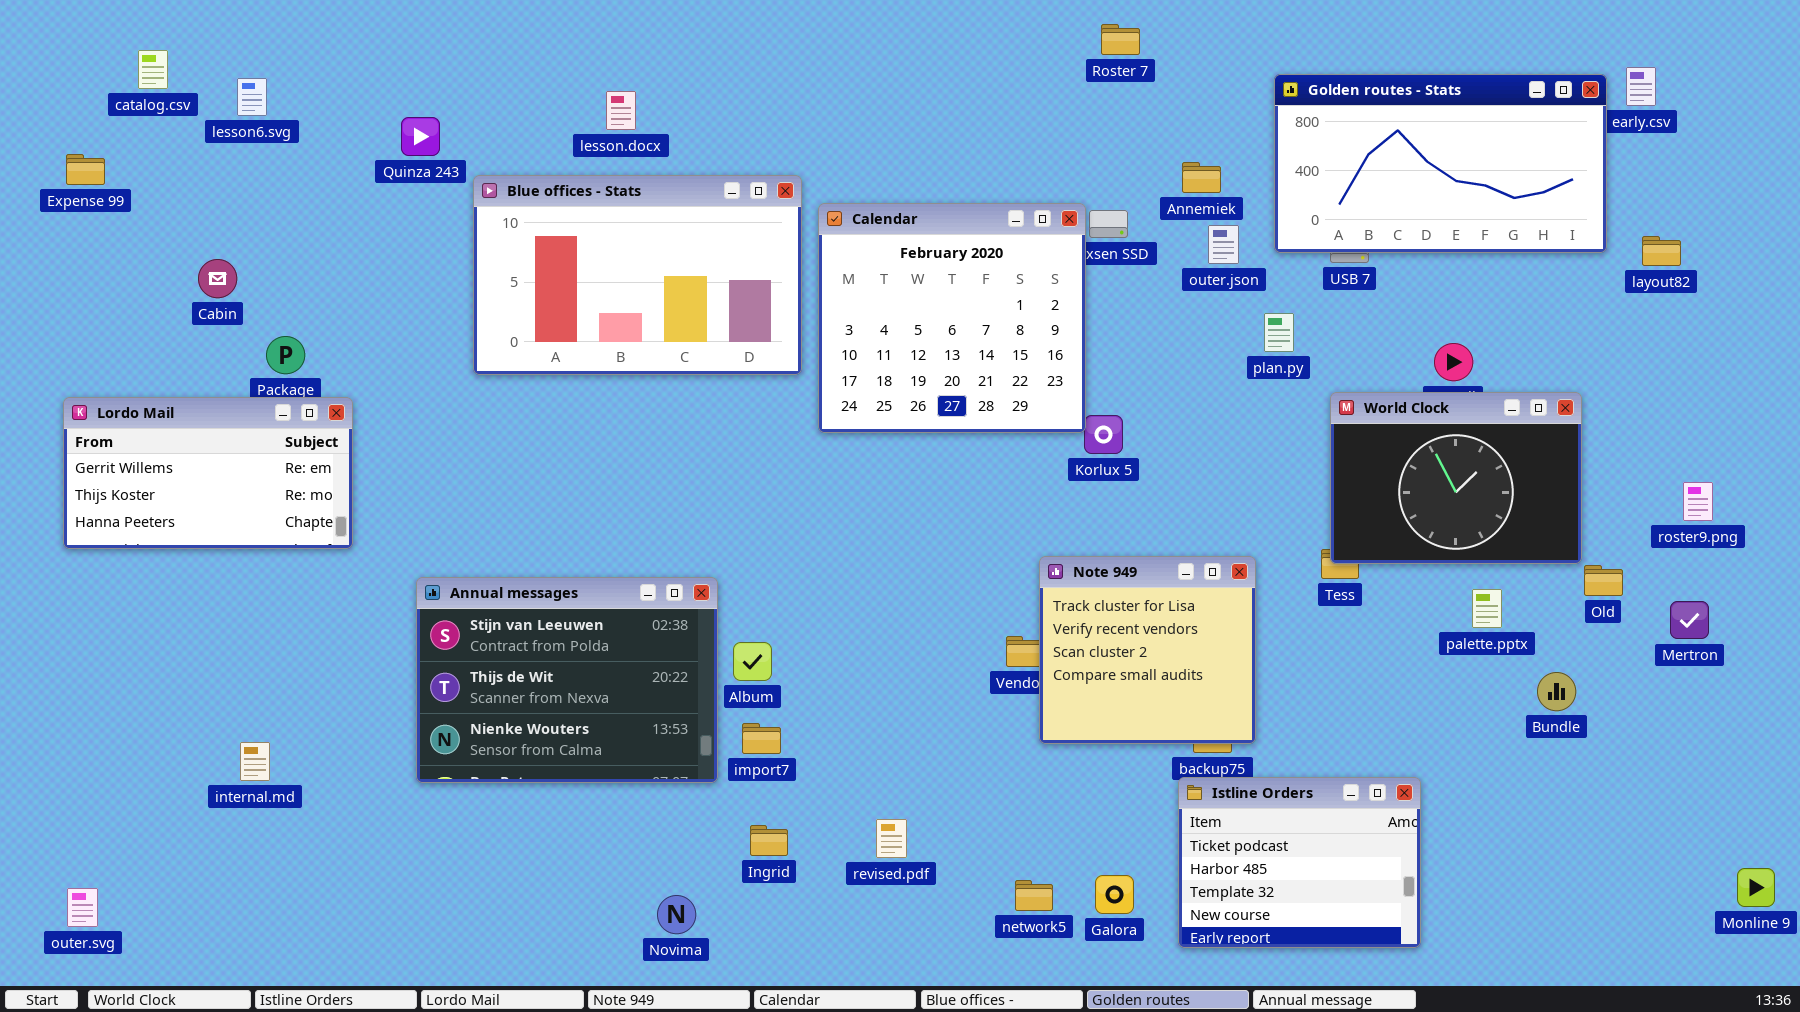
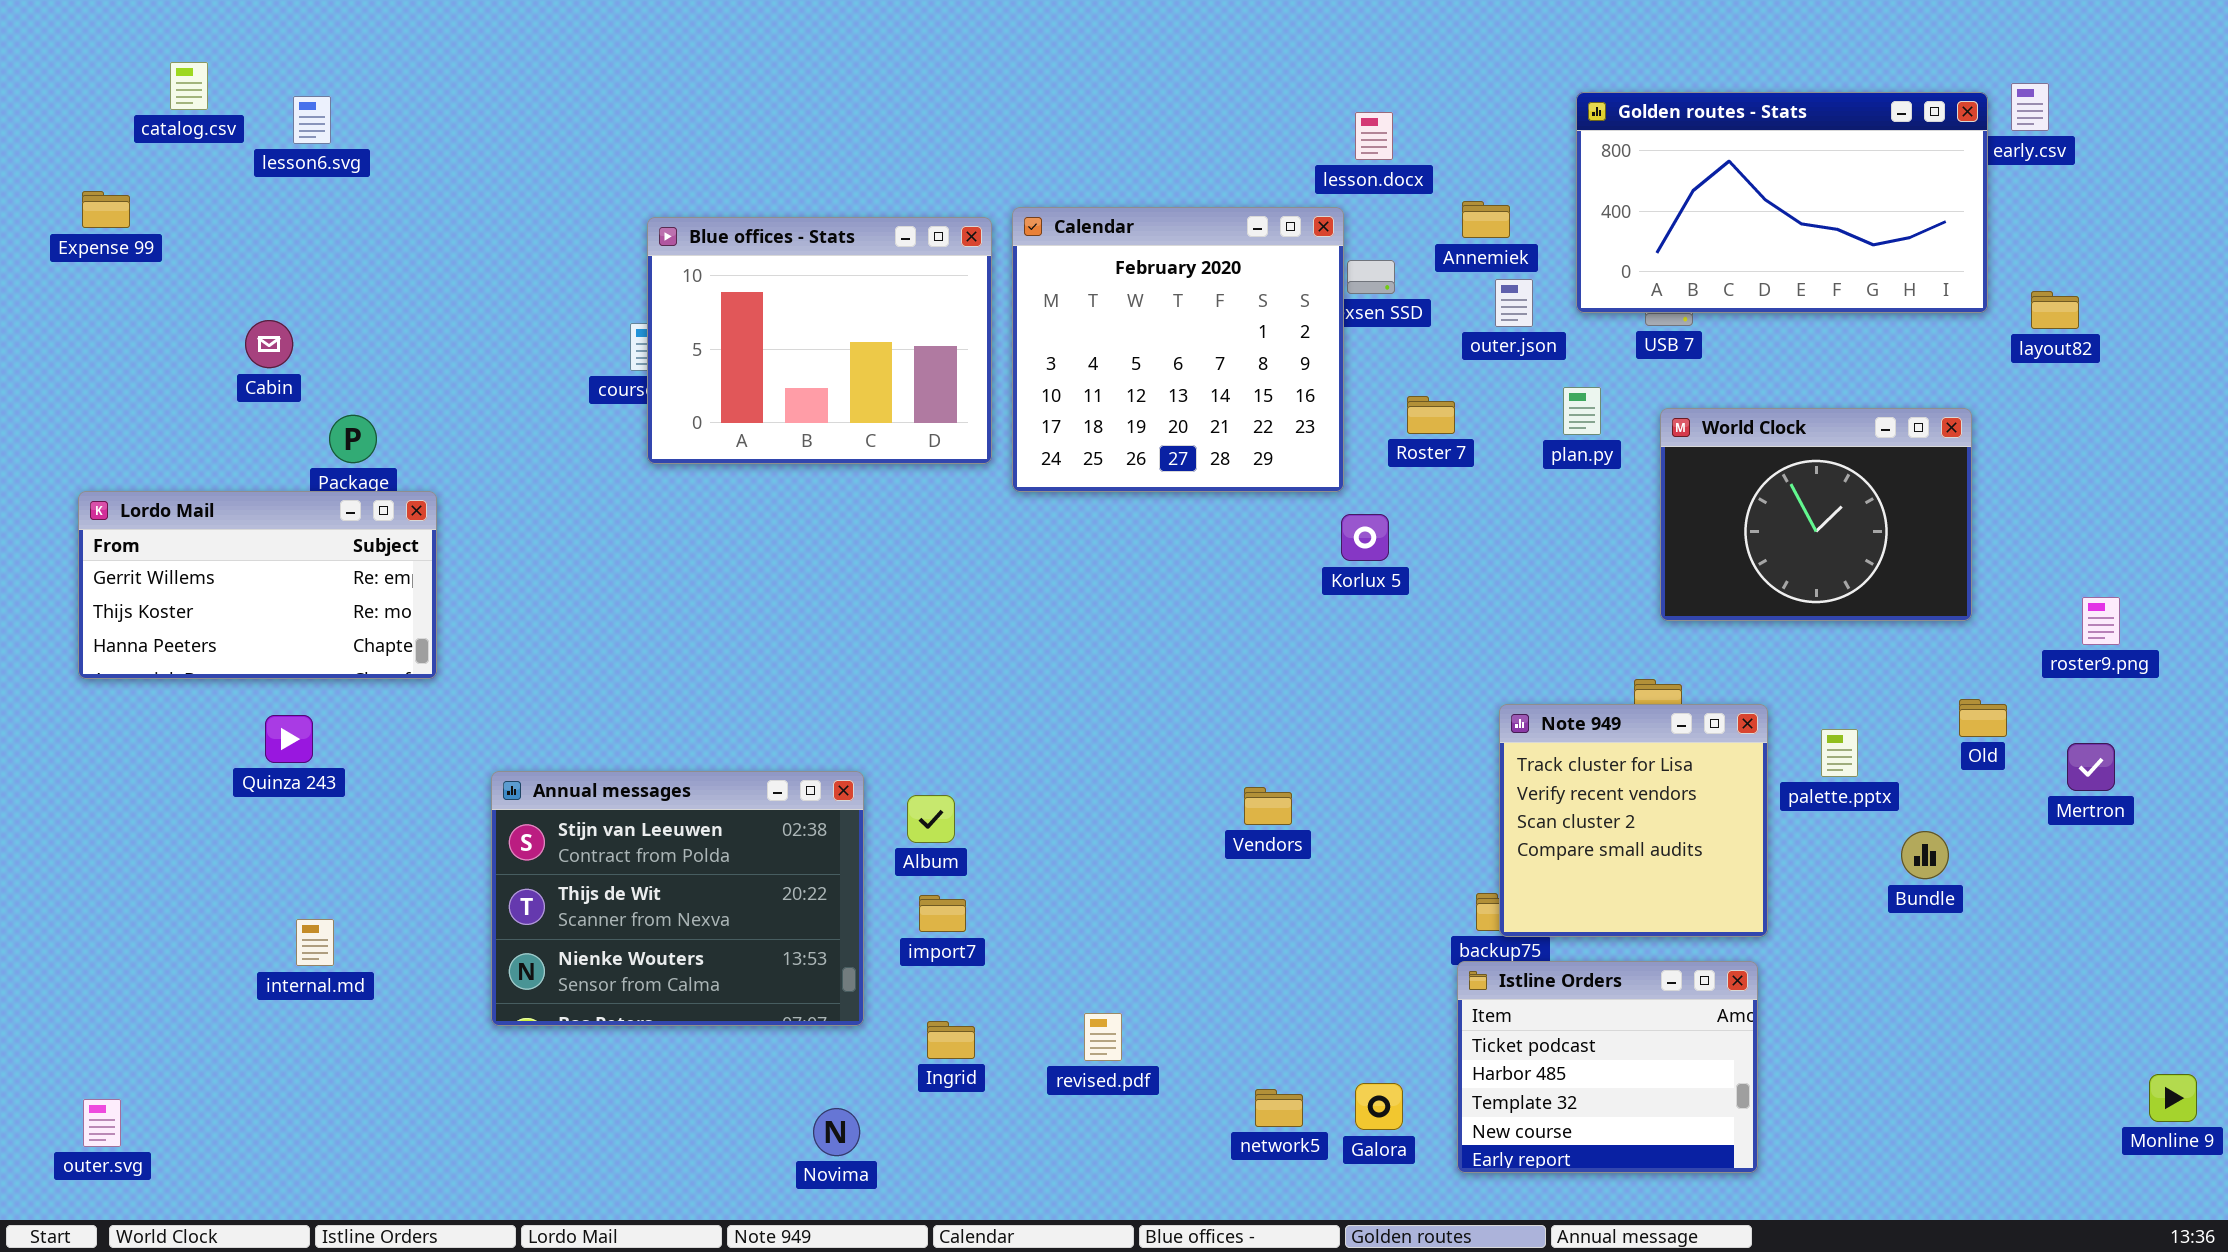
Roster 7: [1101,24,1140,55] -> [1407,396,1455,434], moved
lesson.docx: [606,91,636,130] -> [1355,112,1393,160], moved
Quinza 243: [401,117,440,156] -> [265,715,313,763], moved
Blue offices - Stats: [473,175,802,375] -> [647,217,992,464], resized
Calendar: [818,203,1086,433] -> [1012,207,1344,492], moved
World Clock: [1330,392,1582,564] -> [1660,408,1972,621], moved
Note 949: [1039,556,1256,744] -> [1499,704,1768,937], moved
Annual messages: [416,577,718,783] -> [491,771,864,1026], moved

